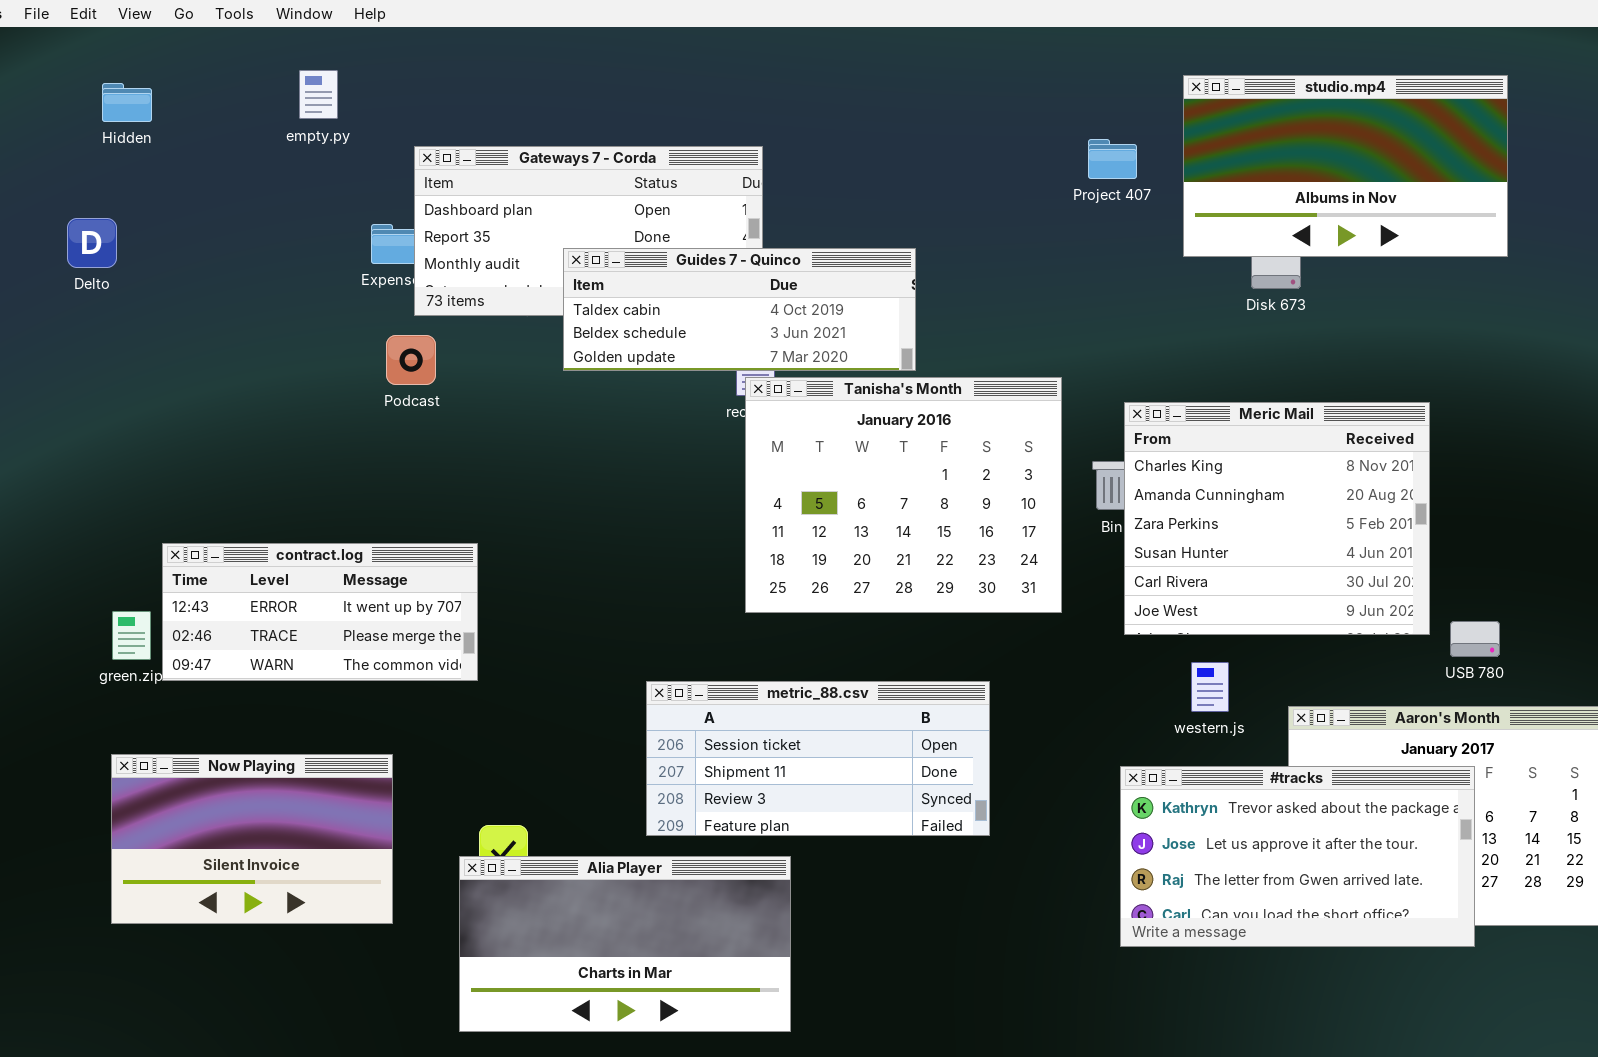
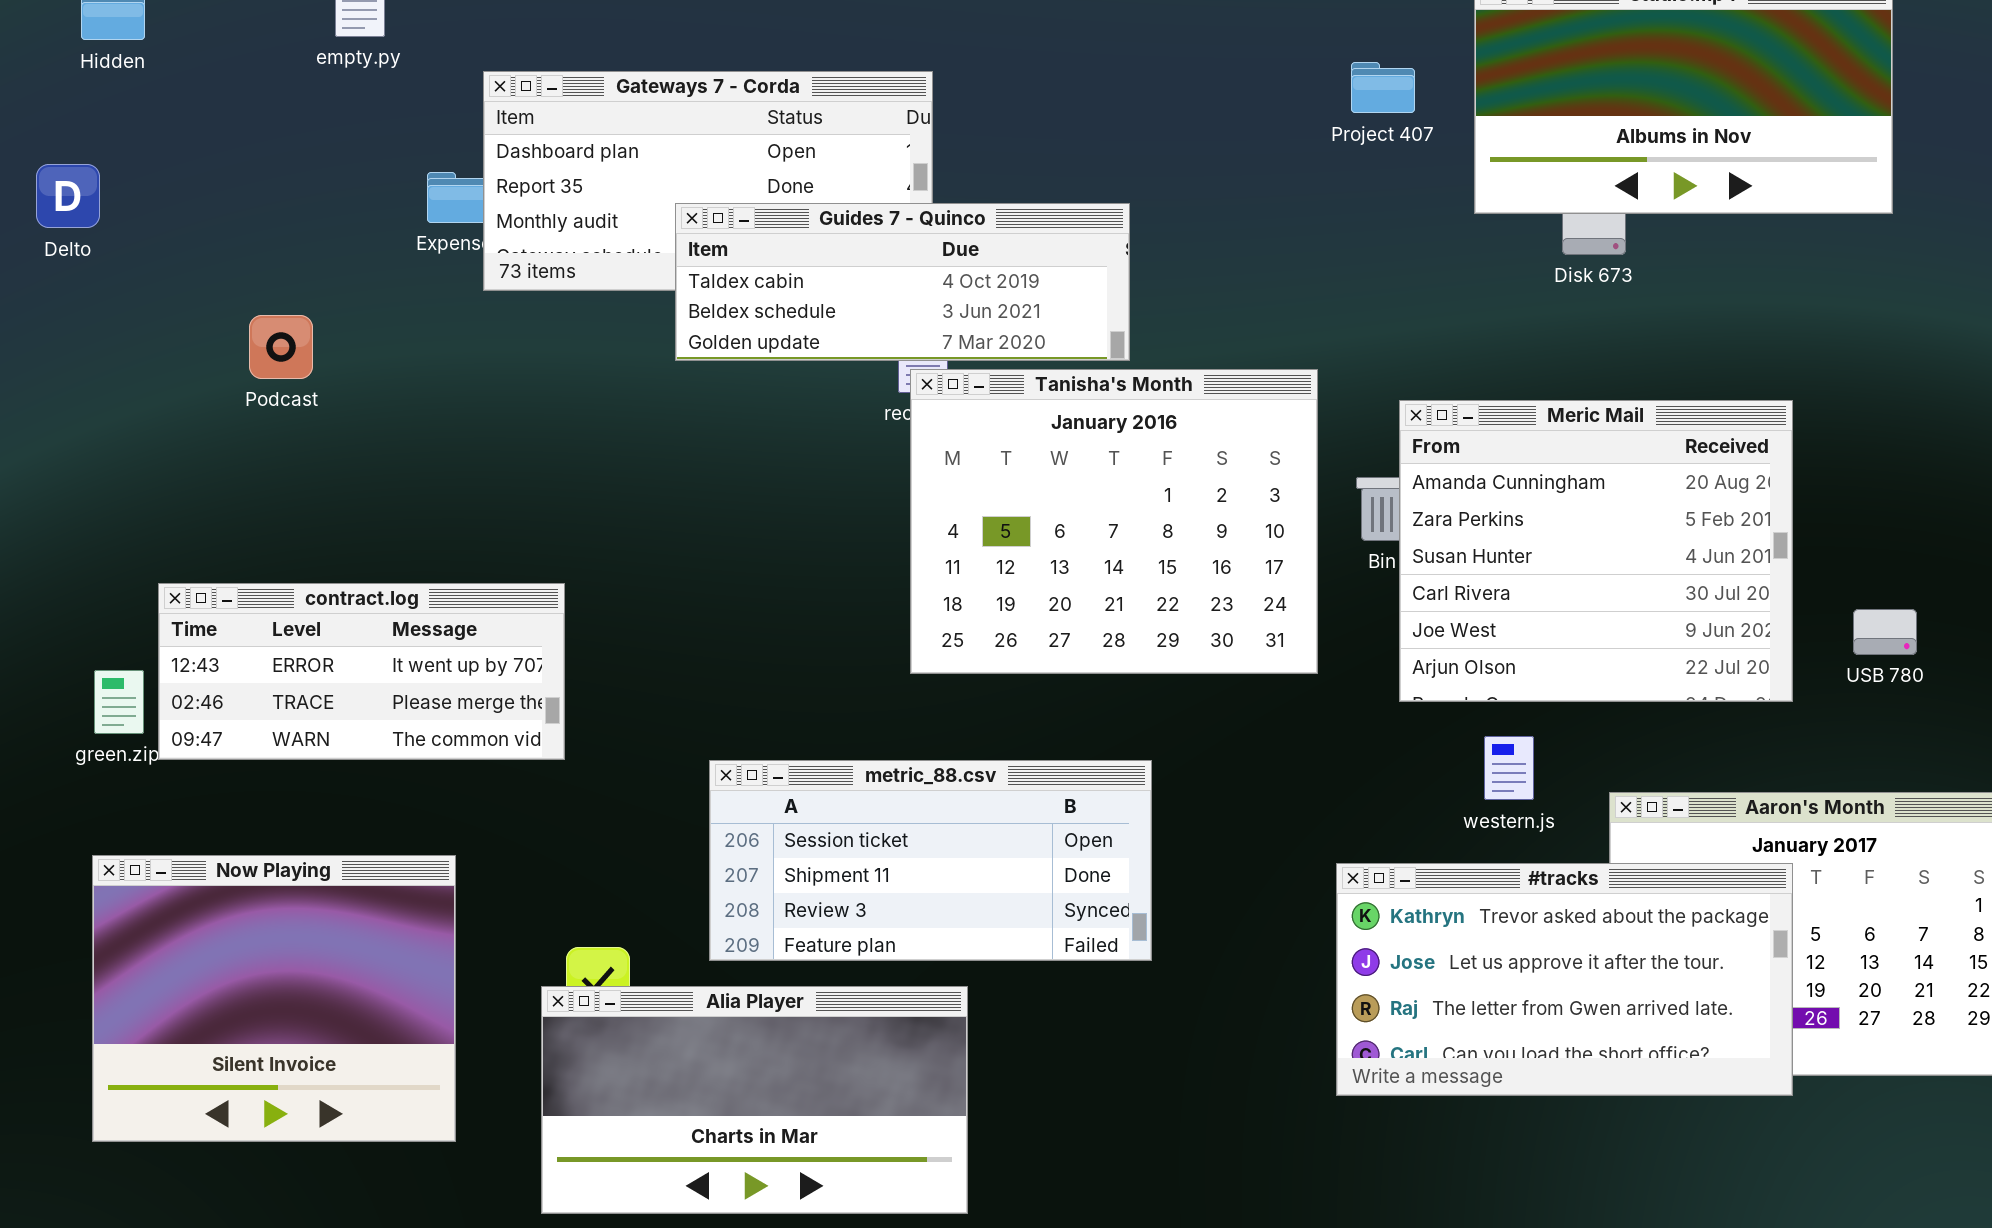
Podcast: [386,335,436,385] -> [249,315,313,379], moved
Meric Mail: [1124,402,1430,635] -> [1399,400,1793,702], scrolled down 1 row
USB 780: [1450,621,1500,657] -> [1853,609,1917,655], moved
metric_88.csv: [646,681,990,836] -> [709,760,1152,961], moved
Now Playing: [111,754,393,924] -> [92,855,456,1142], resized
#tracks: [1120,766,1475,947] -> [1336,863,1793,1096], moved

